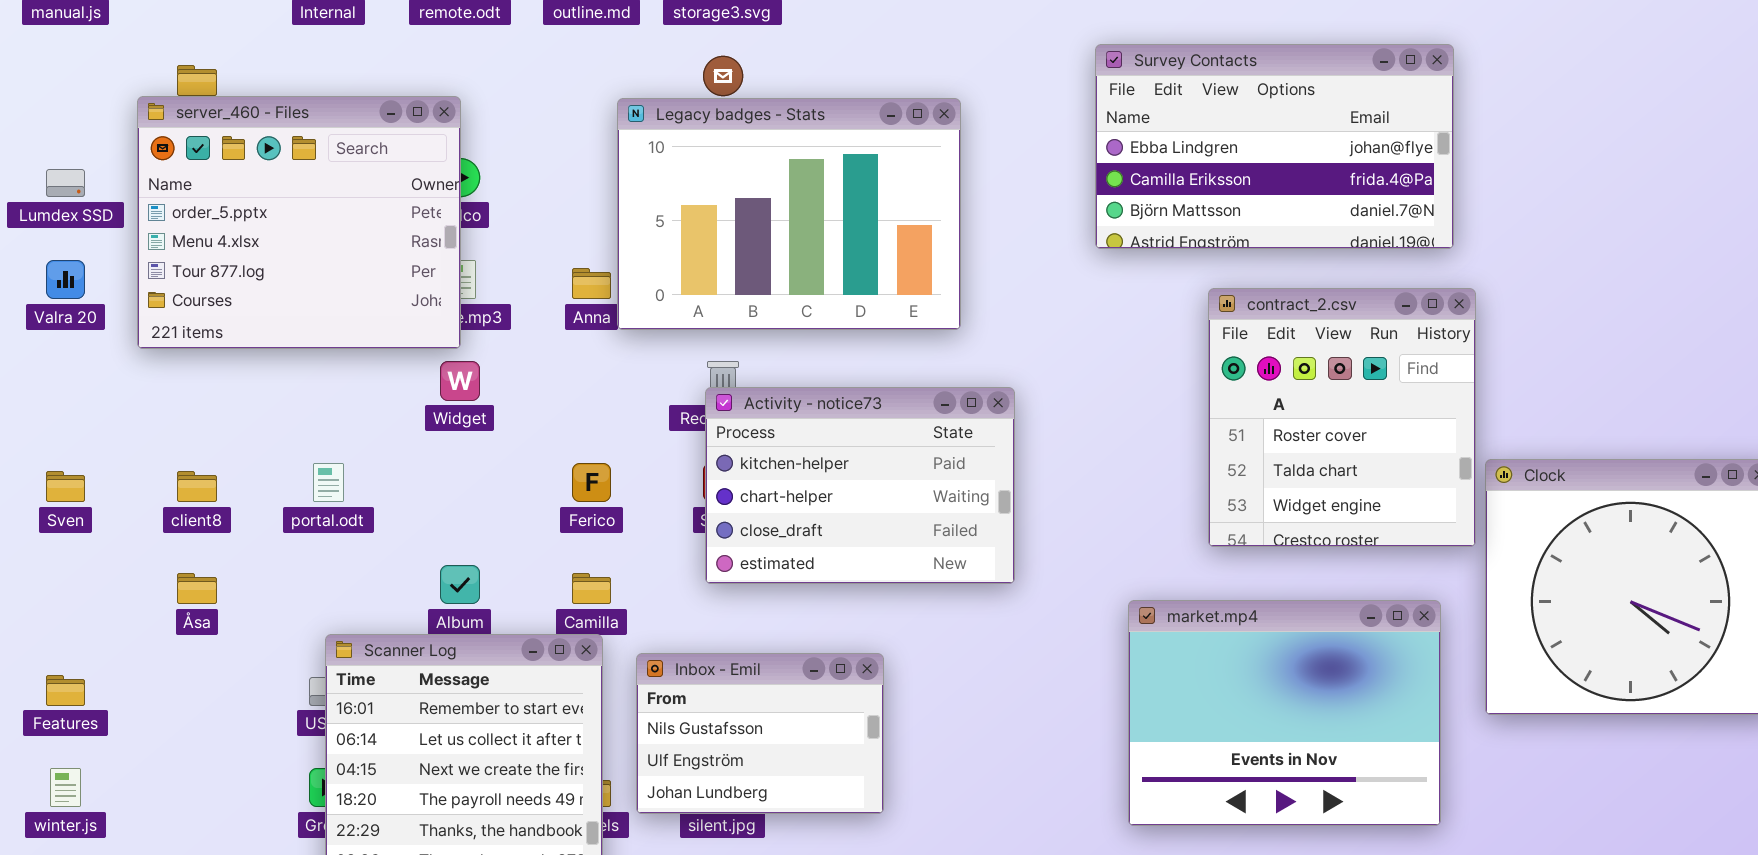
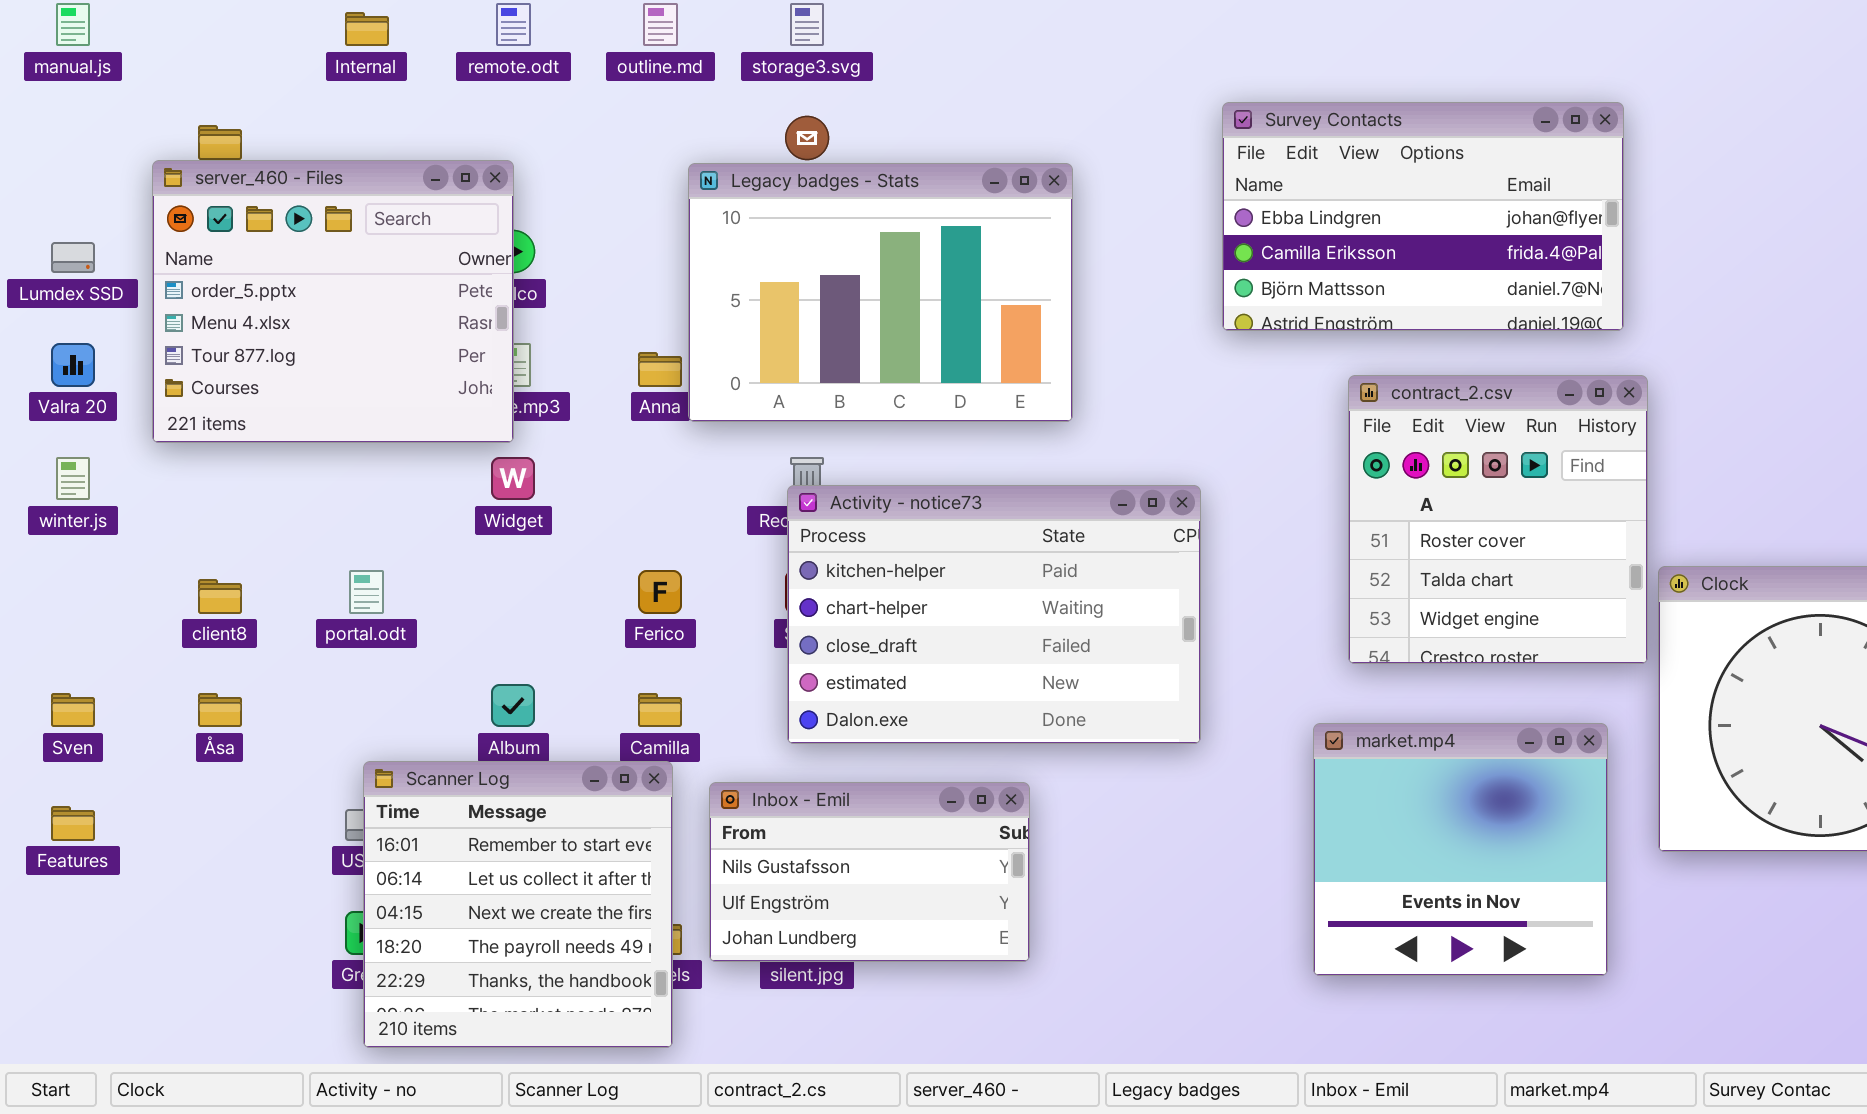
Activity - notice73: [705,387,1015,584] -> [787,485,1201,744], resized
Sven: [46,471,85,502] -> [51,693,95,727], moved
market.mp4: [1128,600,1441,826] -> [1313,723,1608,976], resized
Inbox - Emil: [636,653,884,814] -> [709,782,1030,962], resized
winter.js: [50,768,81,807] -> [56,457,90,500], moved

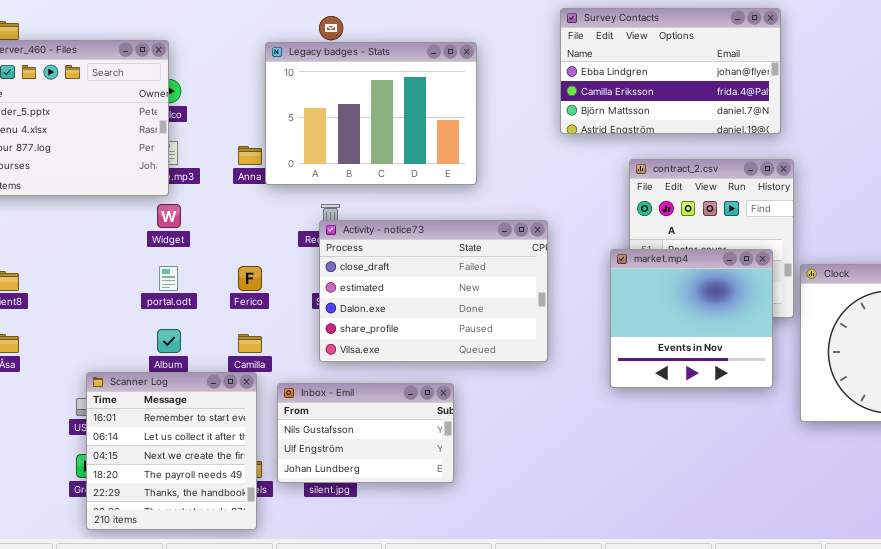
Activity - notice73: [787,485,1201,744] -> [319,220,548,362], scrolled down 2 rows
portal.odt: [349,570,384,614] -> [159,266,178,291], moved
market.mp4: [1313,723,1608,976] -> [610,249,773,388], moved

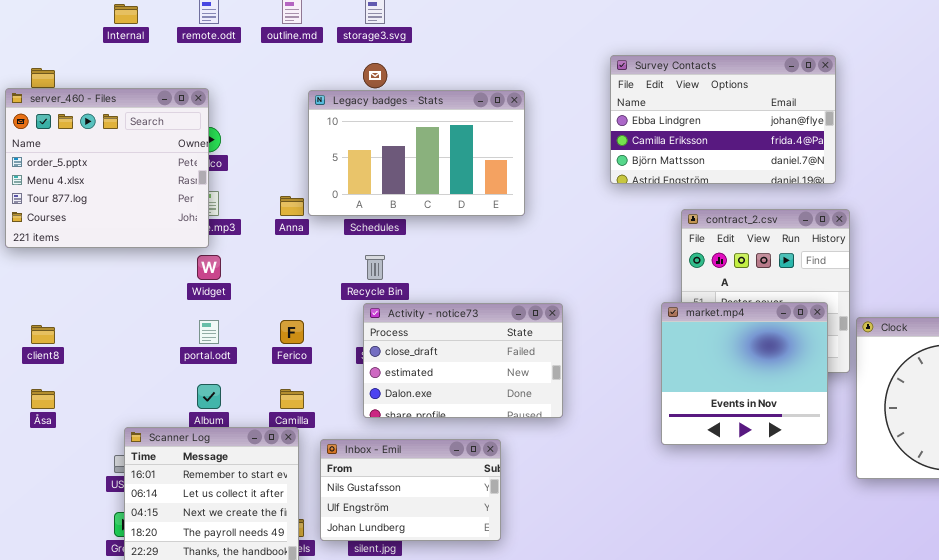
Legacy badges - Stats: [265,42,477,185] -> [308,90,525,216], resized
Activity - notice73: [319,220,548,362] -> [363,303,563,418], resized

